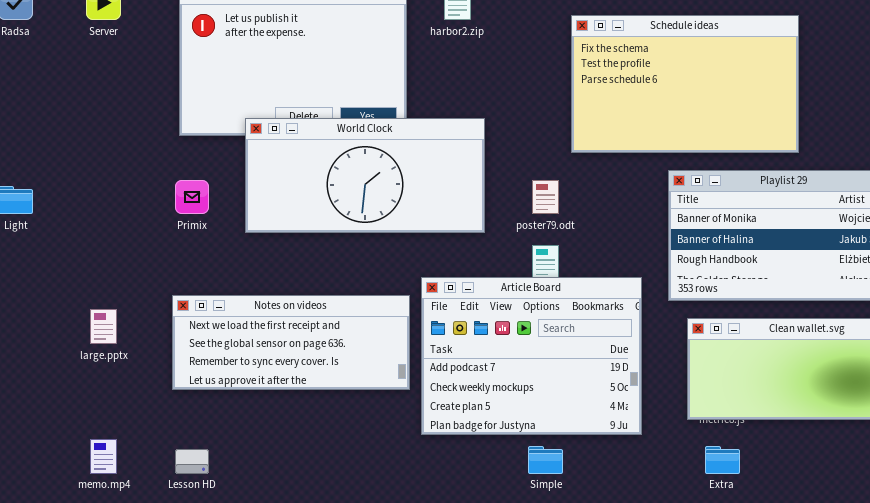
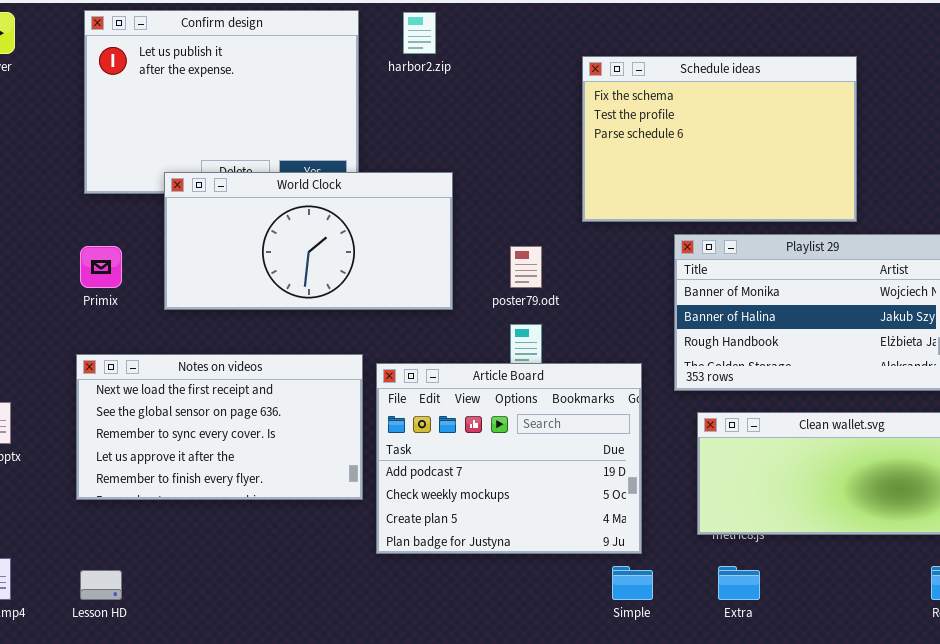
Schedule ideas: [571,15,799,153] -> [582,56,857,222], moved
Notes on videos: [172,295,410,390] -> [76,354,363,500], resized
Simple: [528,446,563,474] -> [612,566,653,600], moved

